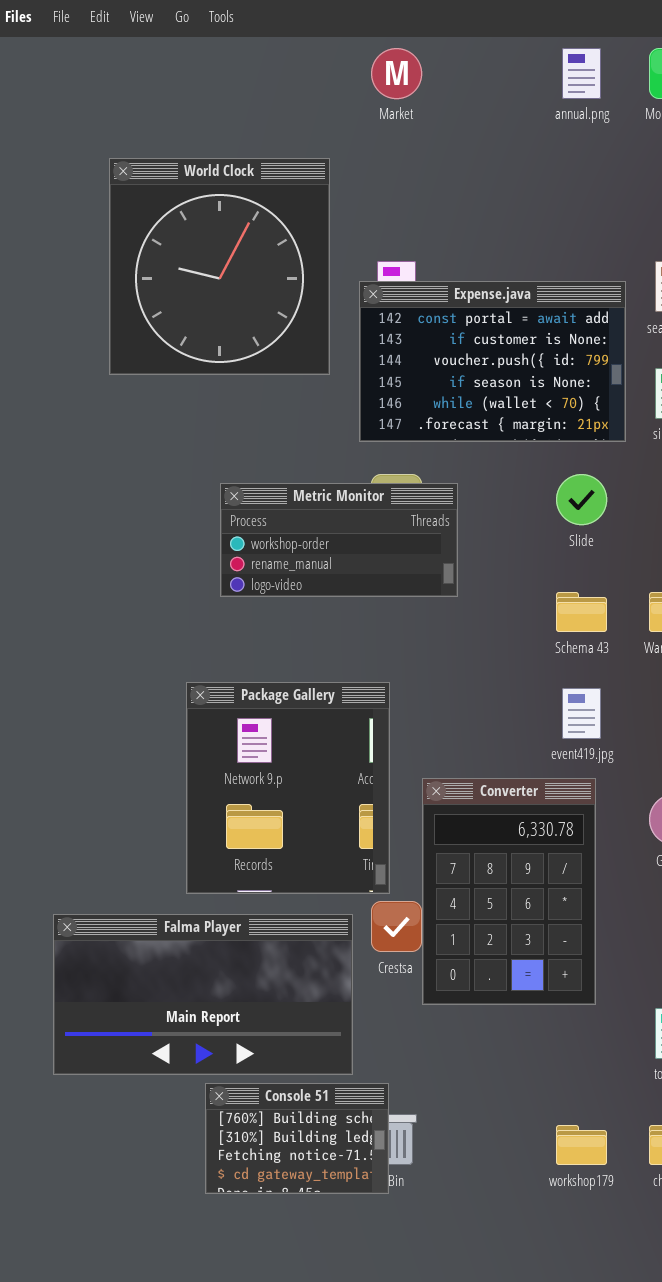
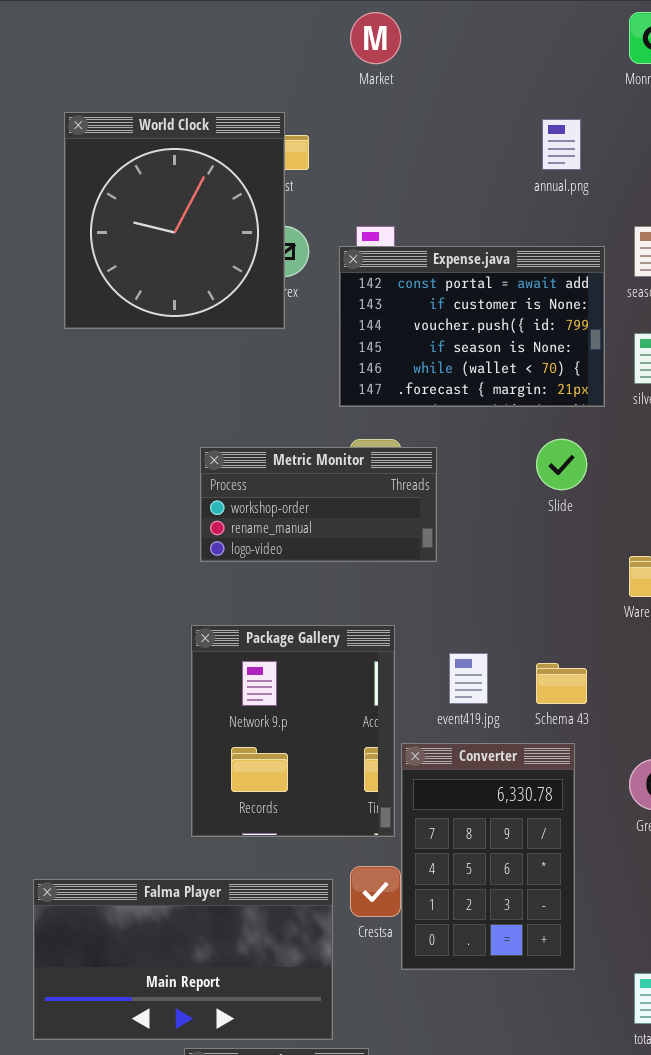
annual.png: [562,48,601,99] -> [542,119,581,170], moved
World Clock: [109,158,330,375] -> [64,112,285,329], moved
Schema 43: [556,592,607,632] -> [536,663,587,704], moved
Package Gallery: [186,682,390,894] -> [191,625,395,837], moved
event419.jpg: [562,688,601,739] -> [449,653,488,704], moved

